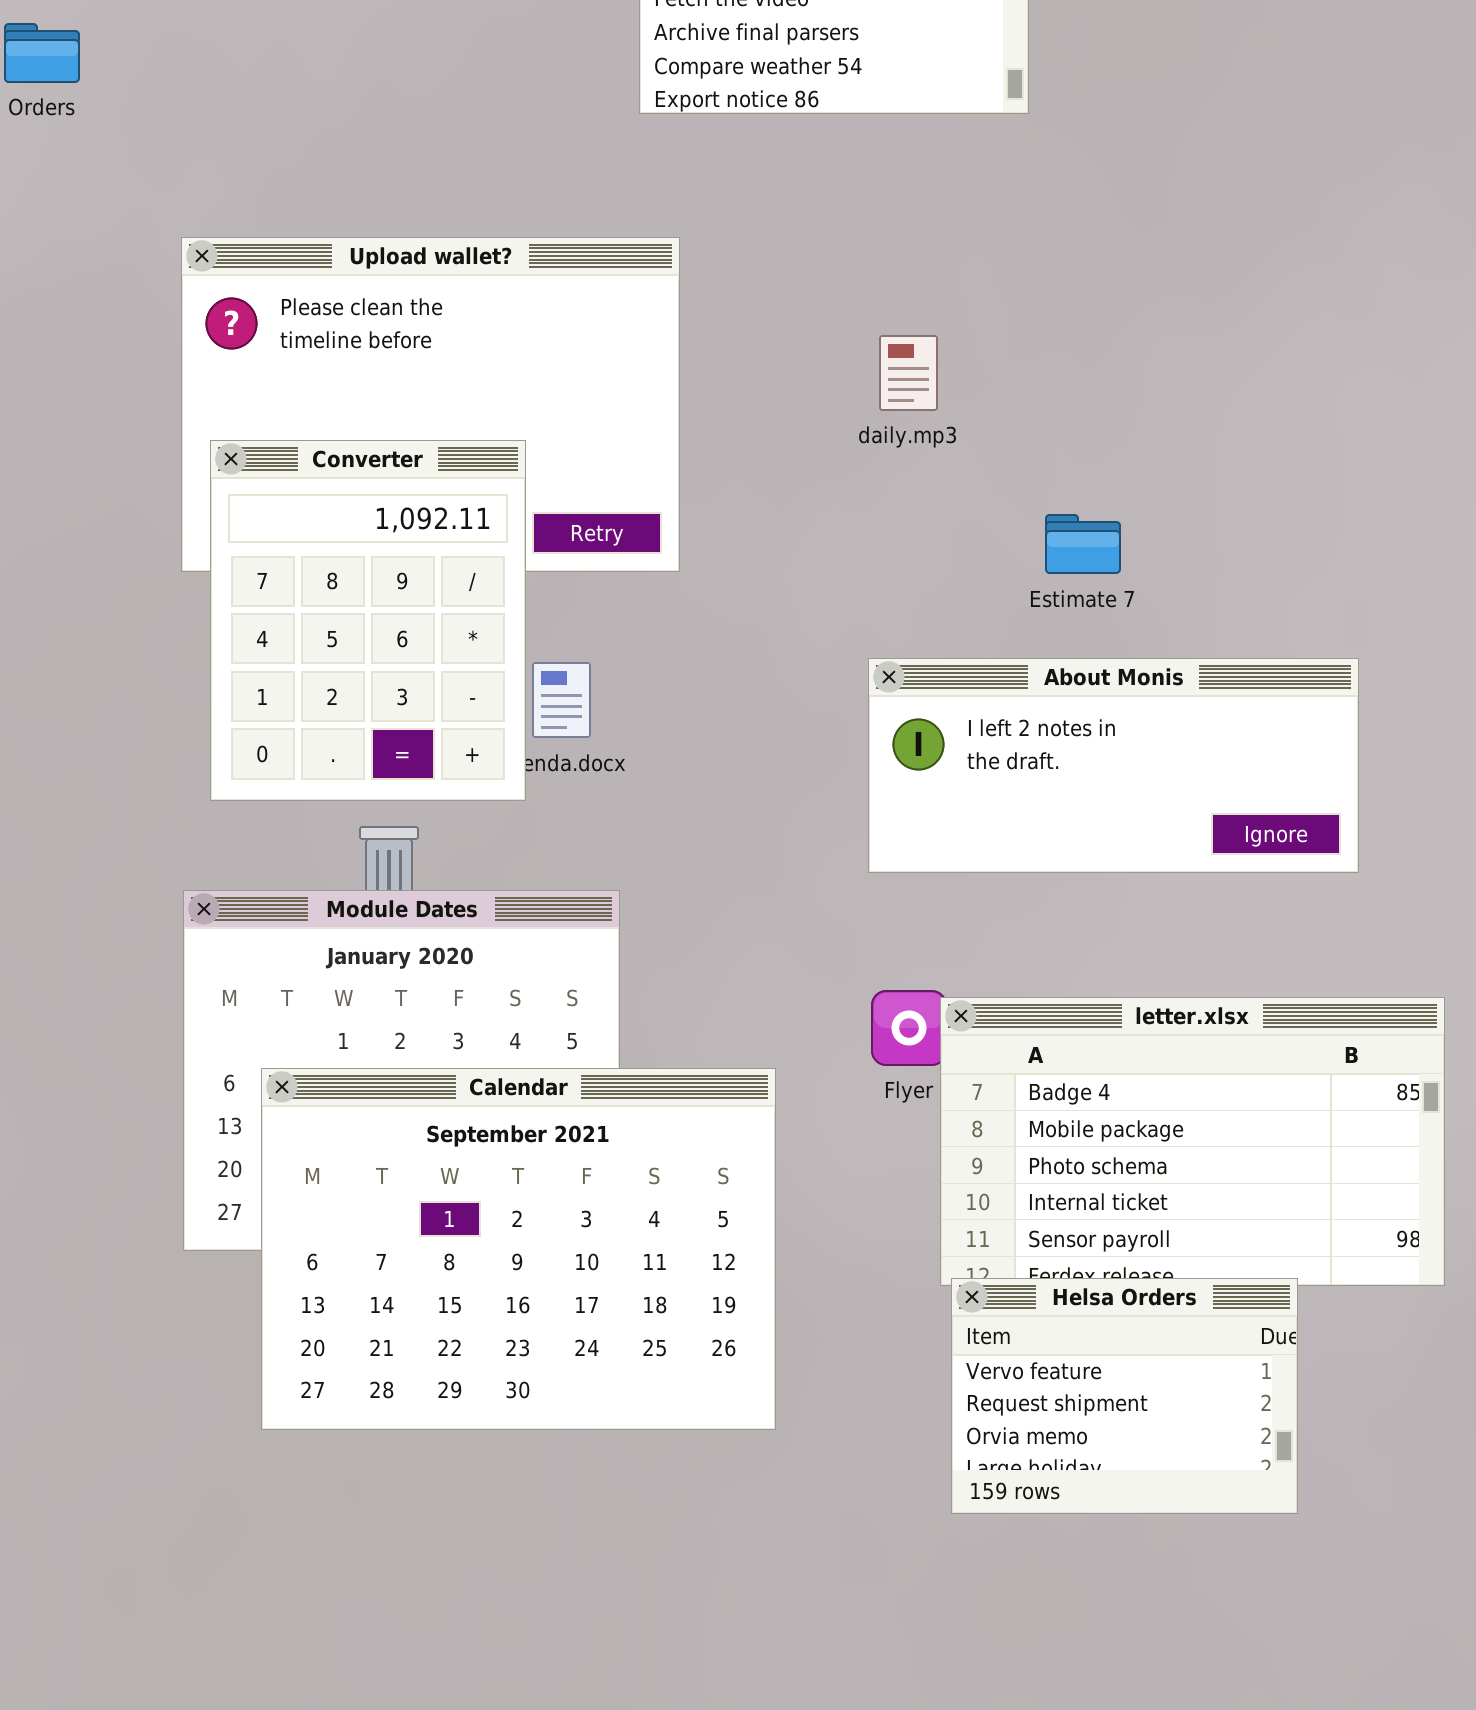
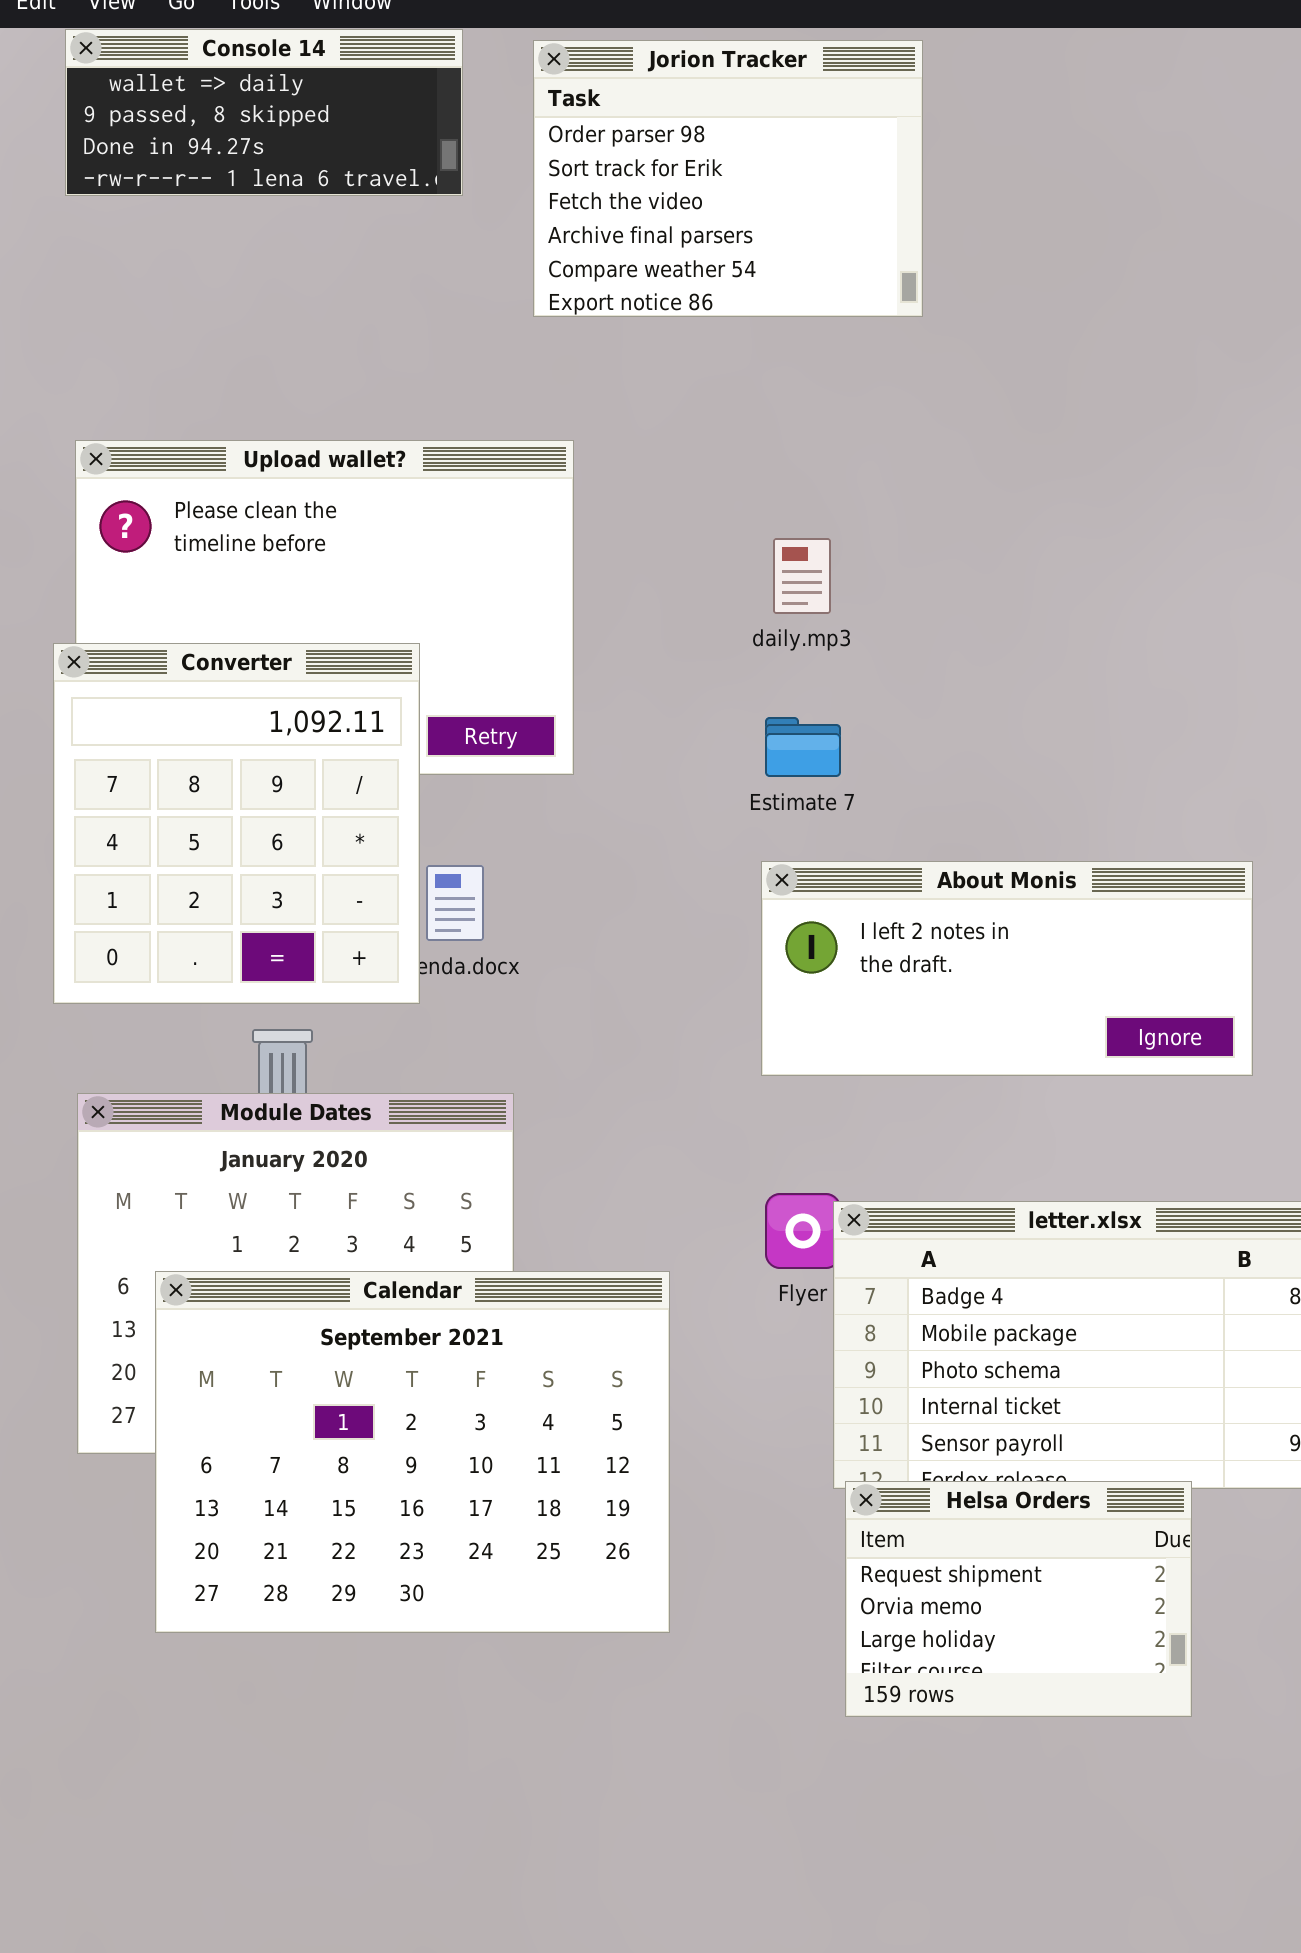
Converter: [210,440,526,801] -> [53,643,420,1004], resized
Estimate 7: [1045,514,1121,574] -> [765,717,841,777], moved
Helsa Orders: [951,1278,1298,1514] -> [845,1481,1192,1717], scrolled down 1 row

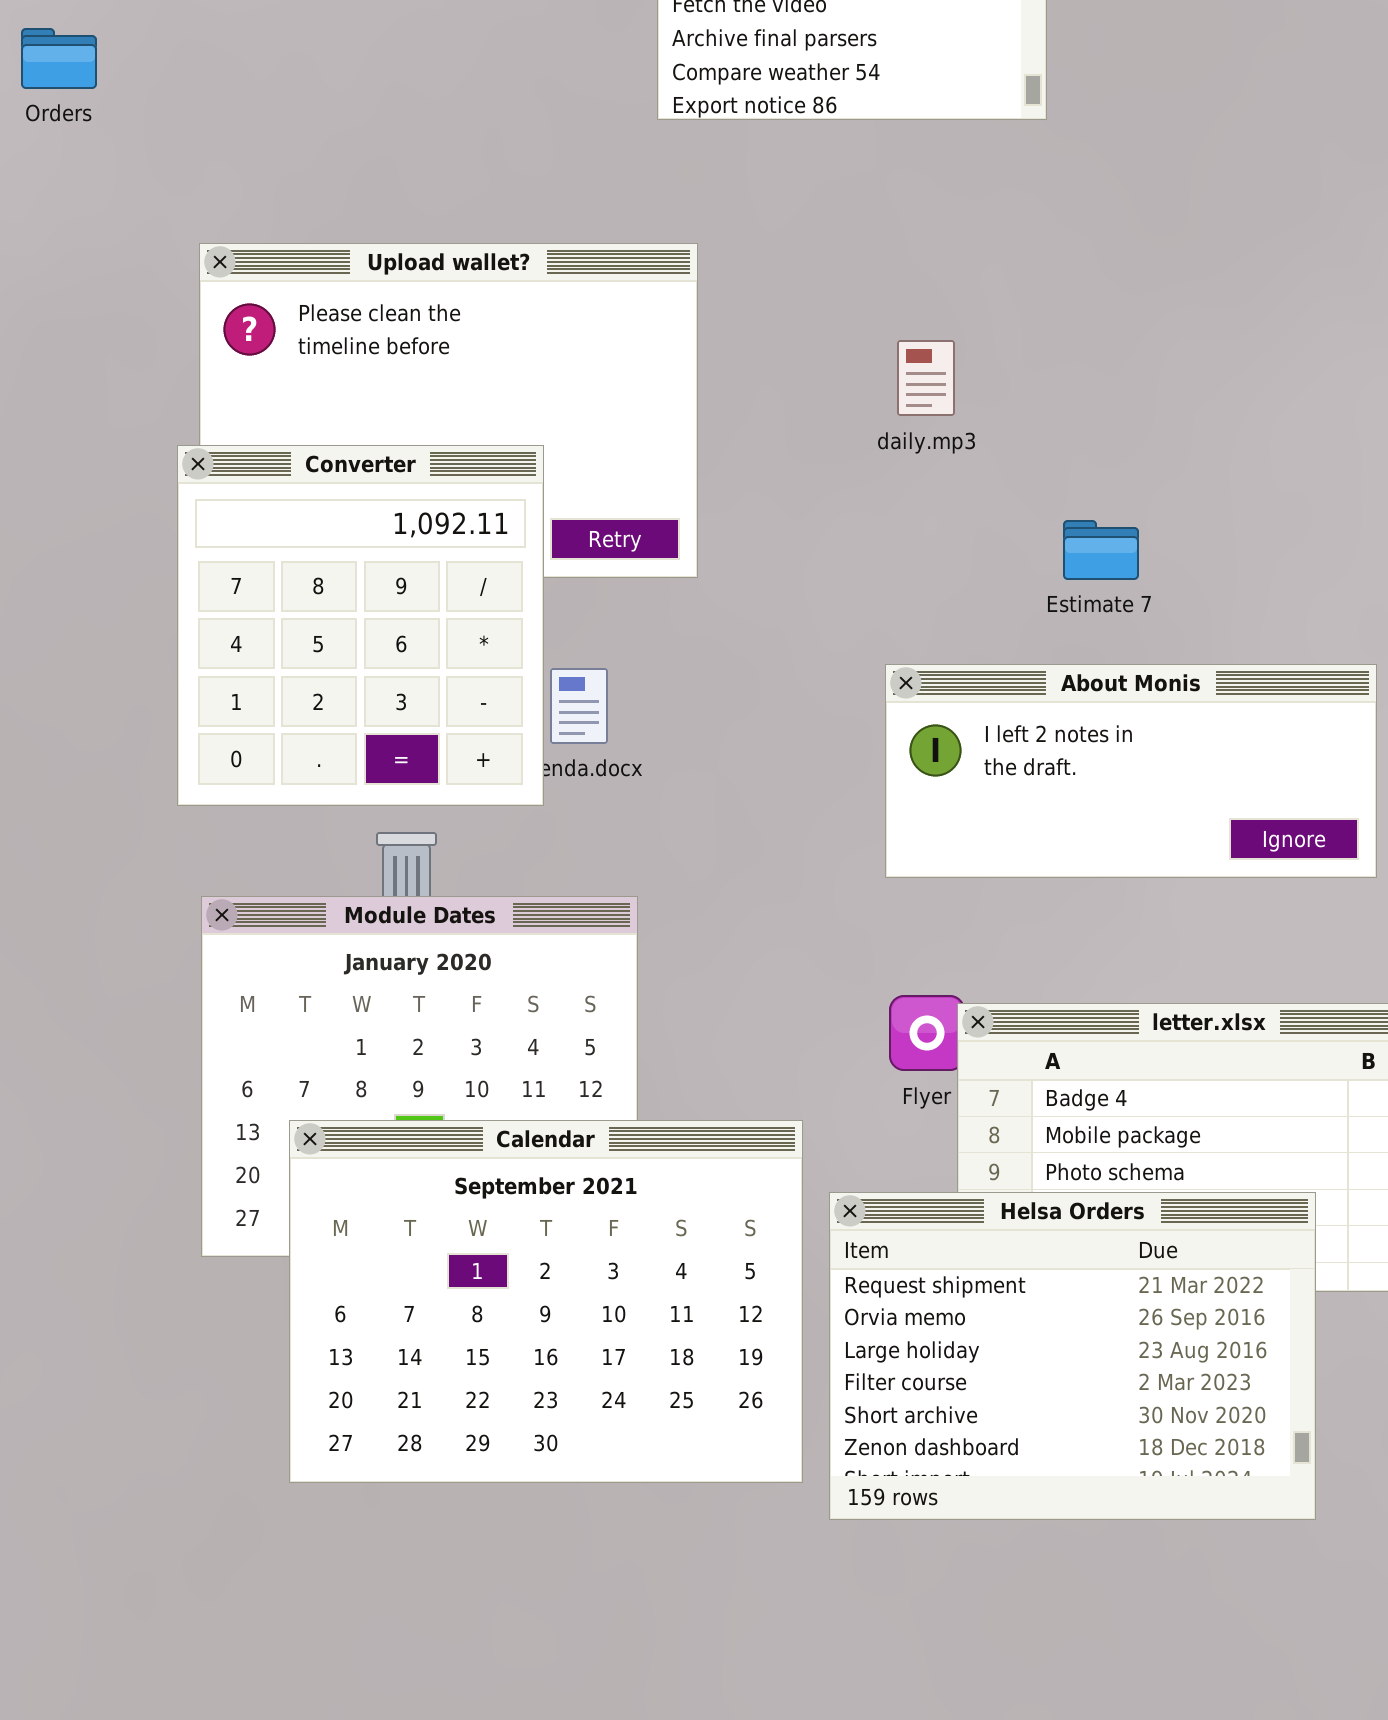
Estimate 7: [765,717,841,777] -> [1063,520,1139,580], moved
Calendar: [155,1271,670,1633] -> [289,1120,803,1483], moved
Helsa Orders: [845,1481,1192,1717] -> [829,1192,1316,1520], resized

